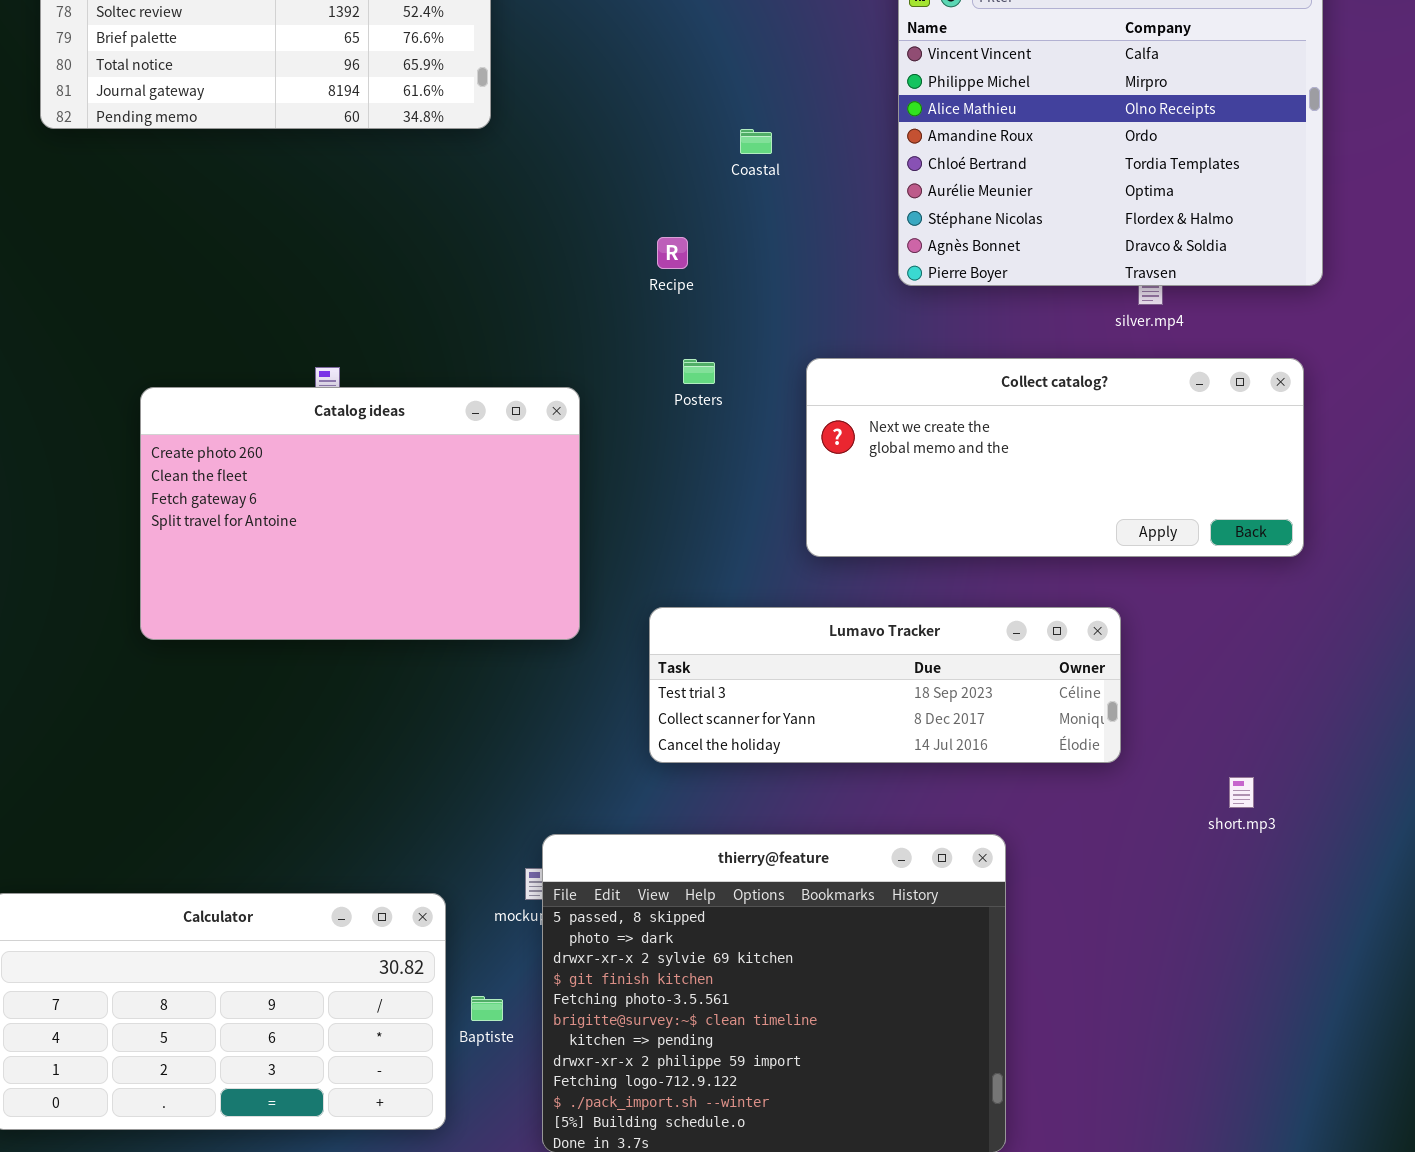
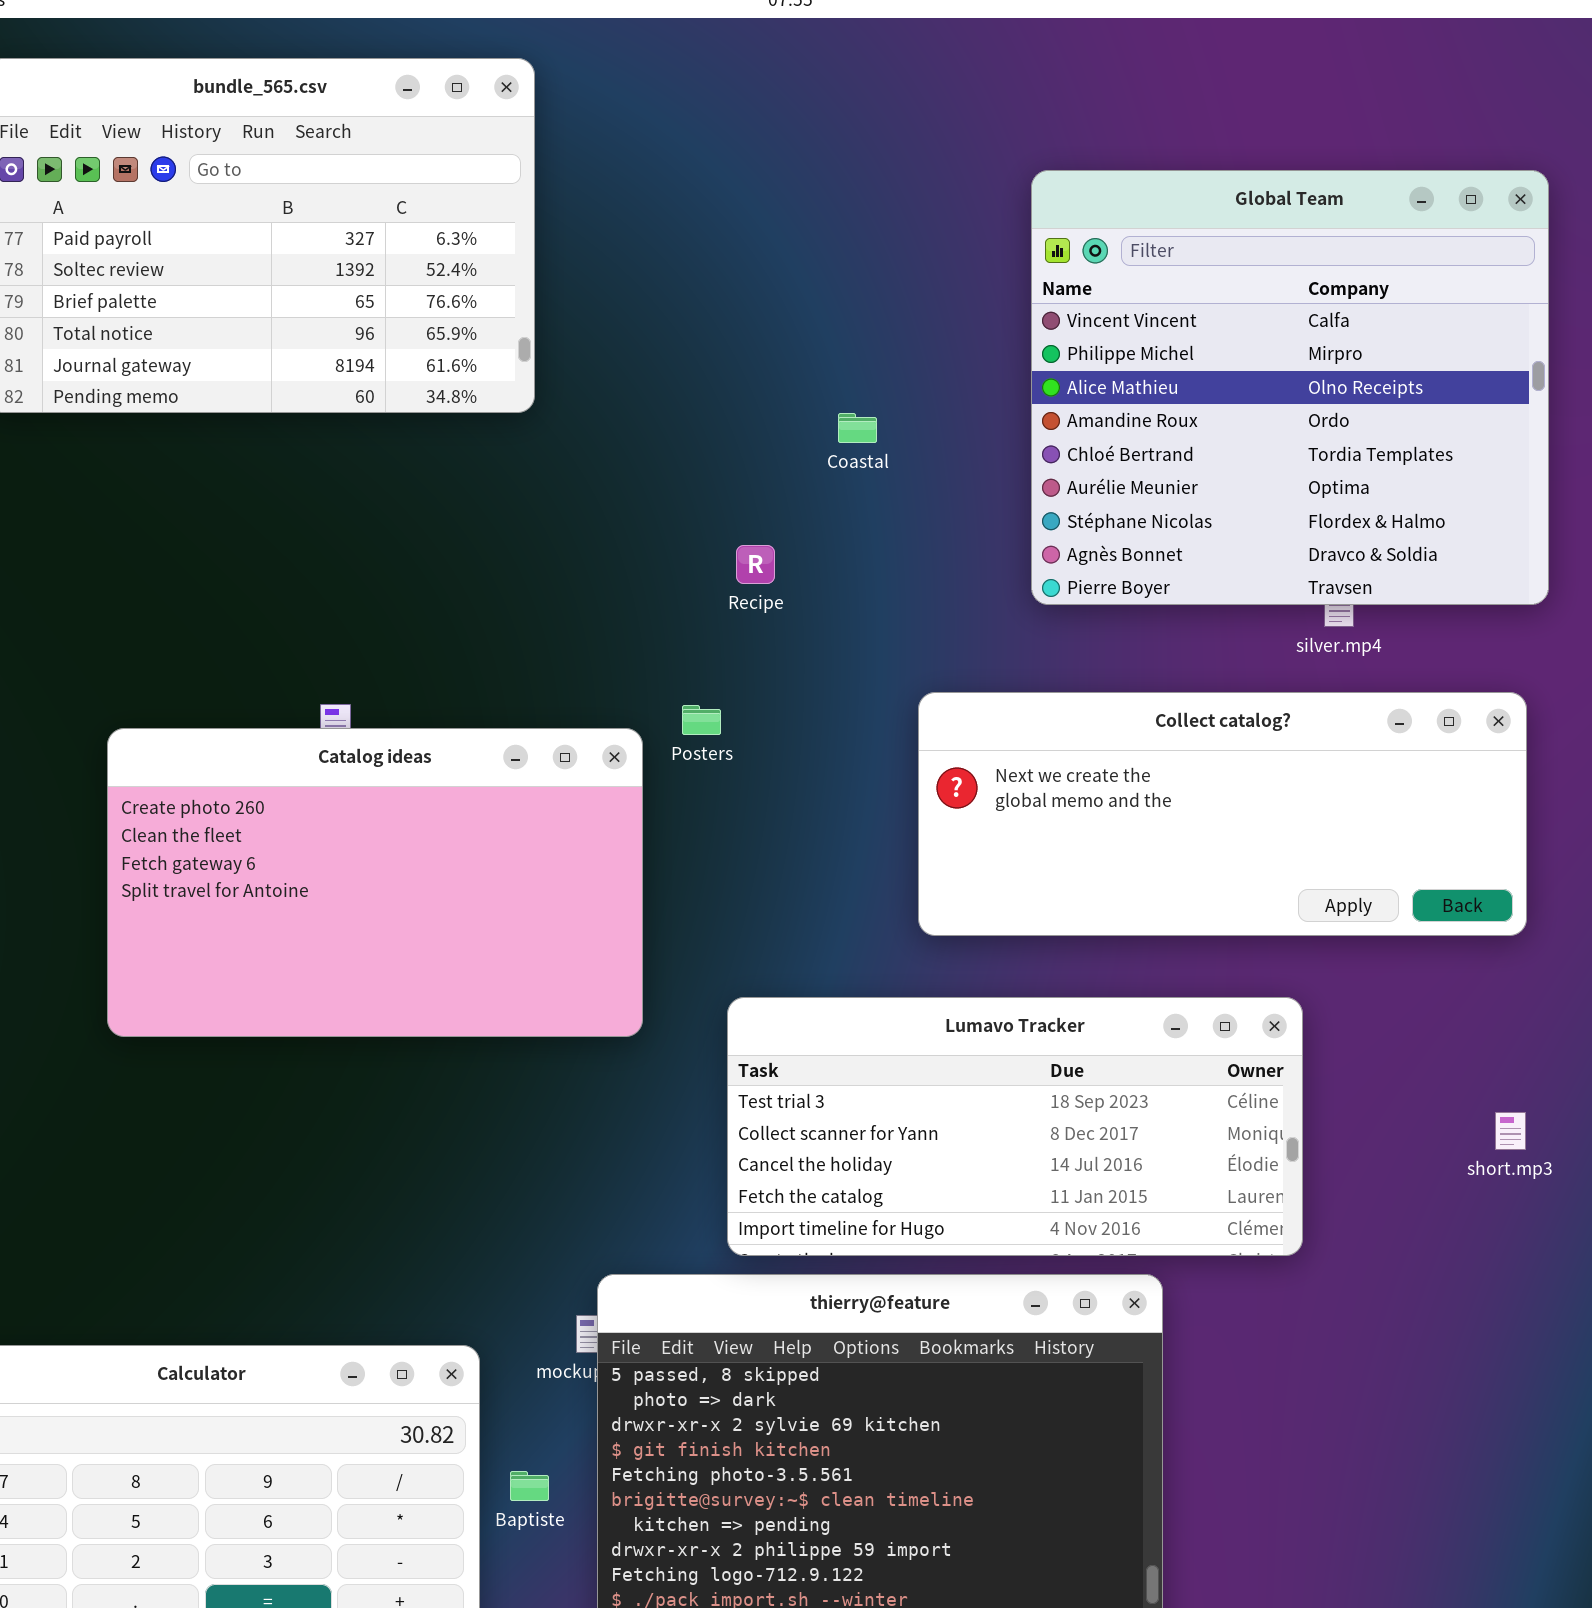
Posters: [683,359,715,384] -> [682,705,721,735], moved
Lumavo Tracker: [649,607,1121,763] -> [727,997,1303,1256], resized
short.mp3: [1229,777,1254,808] -> [1495,1112,1526,1150], moved

